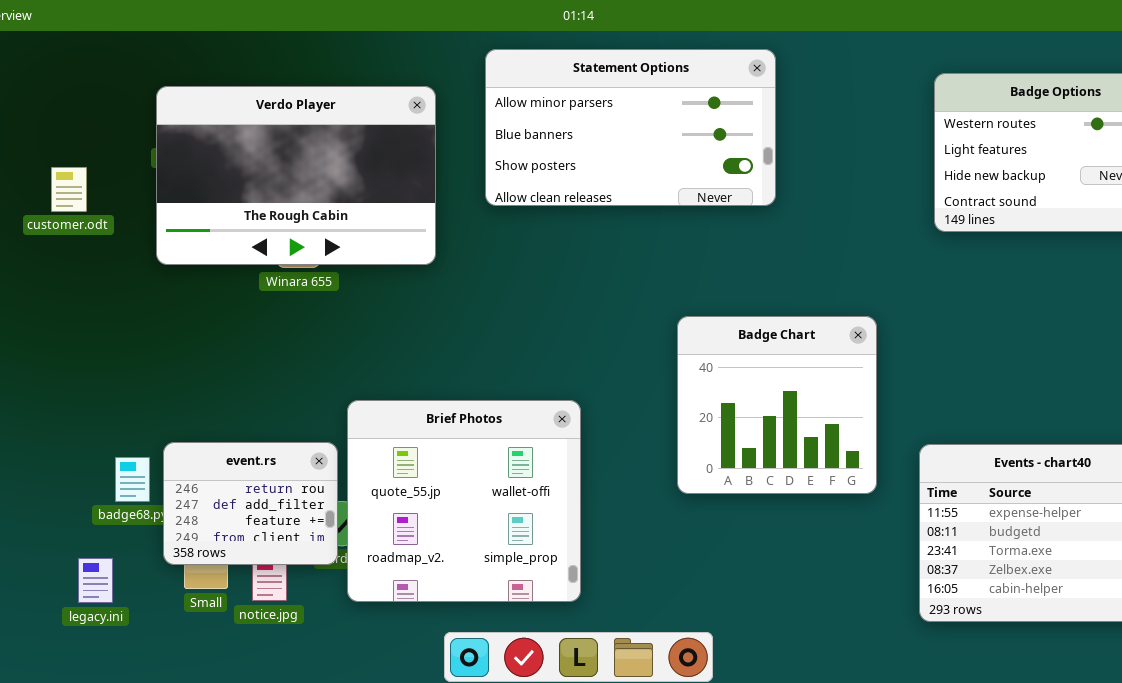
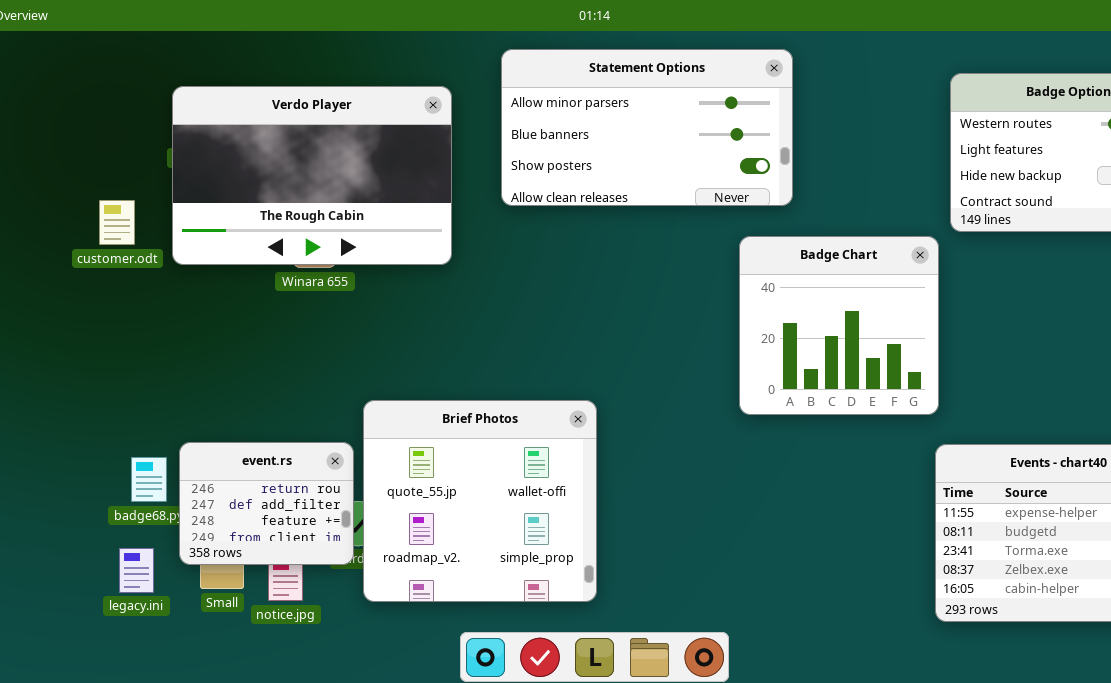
customer.odt: [51,167,87,212] -> [99,200,135,245], moved
Badge Chart: [677,316,877,494] -> [739,236,939,415], moved
legacy.ini: [78,558,113,603] -> [119,548,154,593], moved

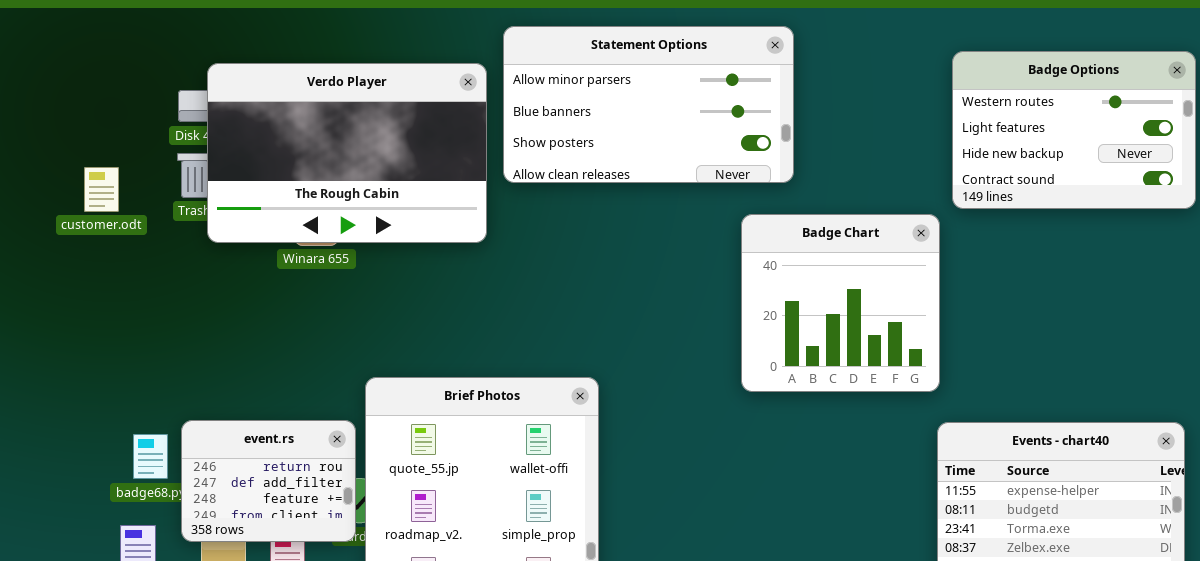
Verdo Player: [172,86,452,265] -> [207,63,487,243], moved
customer.odt: [99,200,135,245] -> [84,167,119,212], moved

